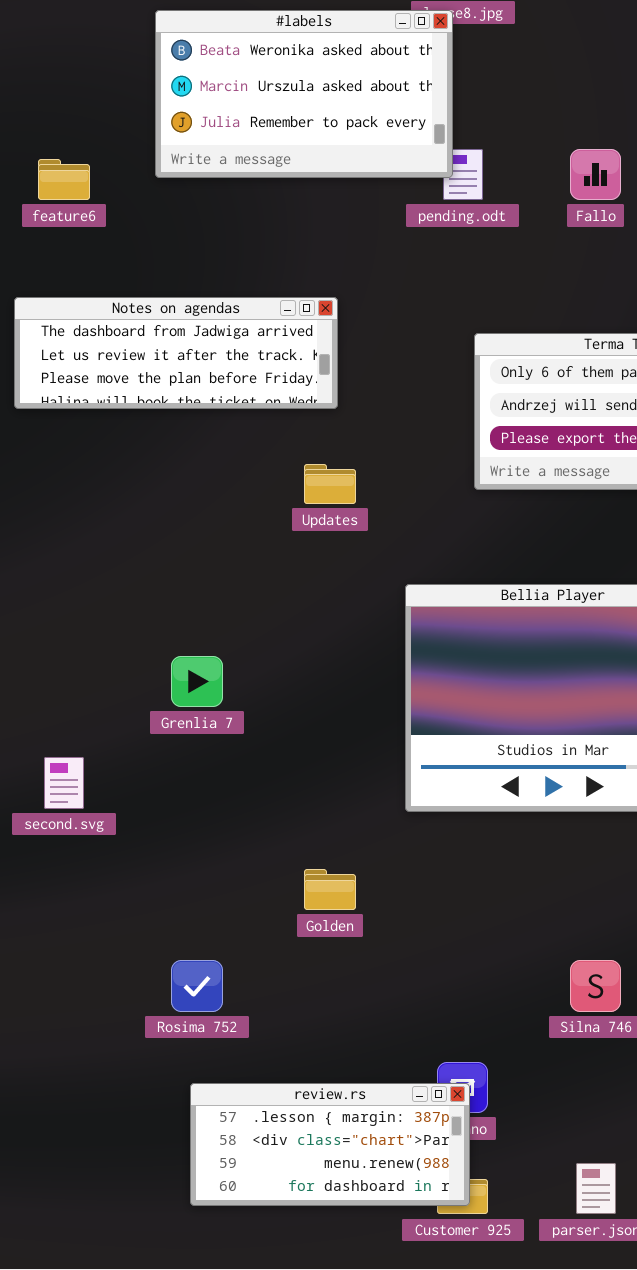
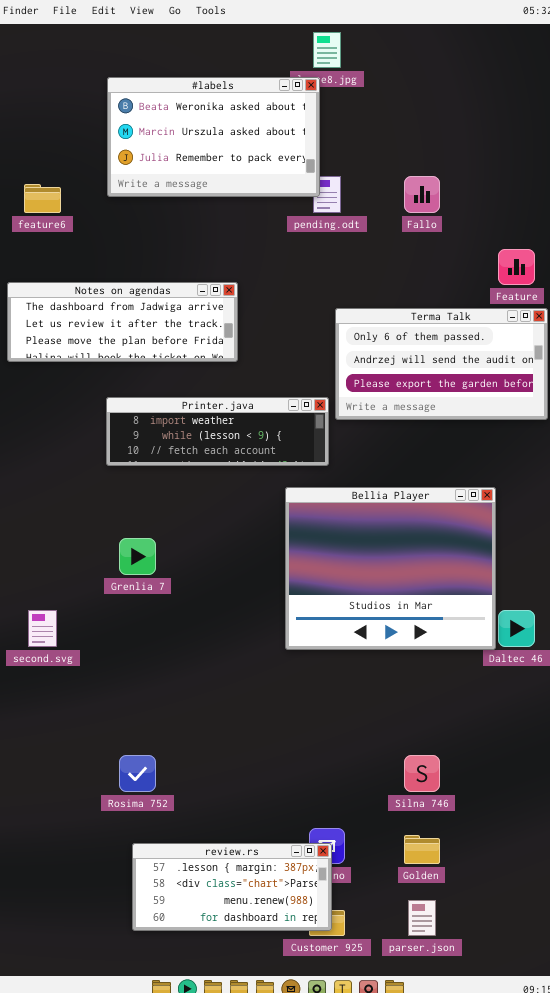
Printer.java: none -> [106,397,329,466], opened
Golden: [304,869,356,910] -> [404,835,440,864], moved

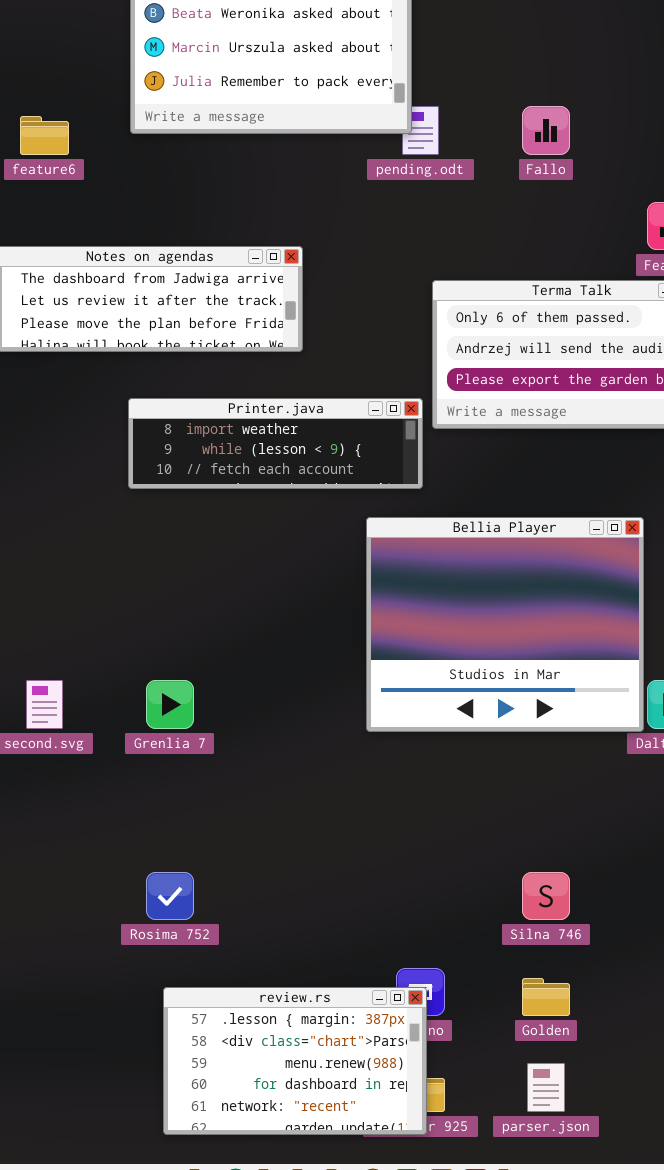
Grenlia 7: [119,538,156,575] -> [146,680,194,729], moved
review.rs: [132,843,332,931] -> [163,987,427,1135], resized

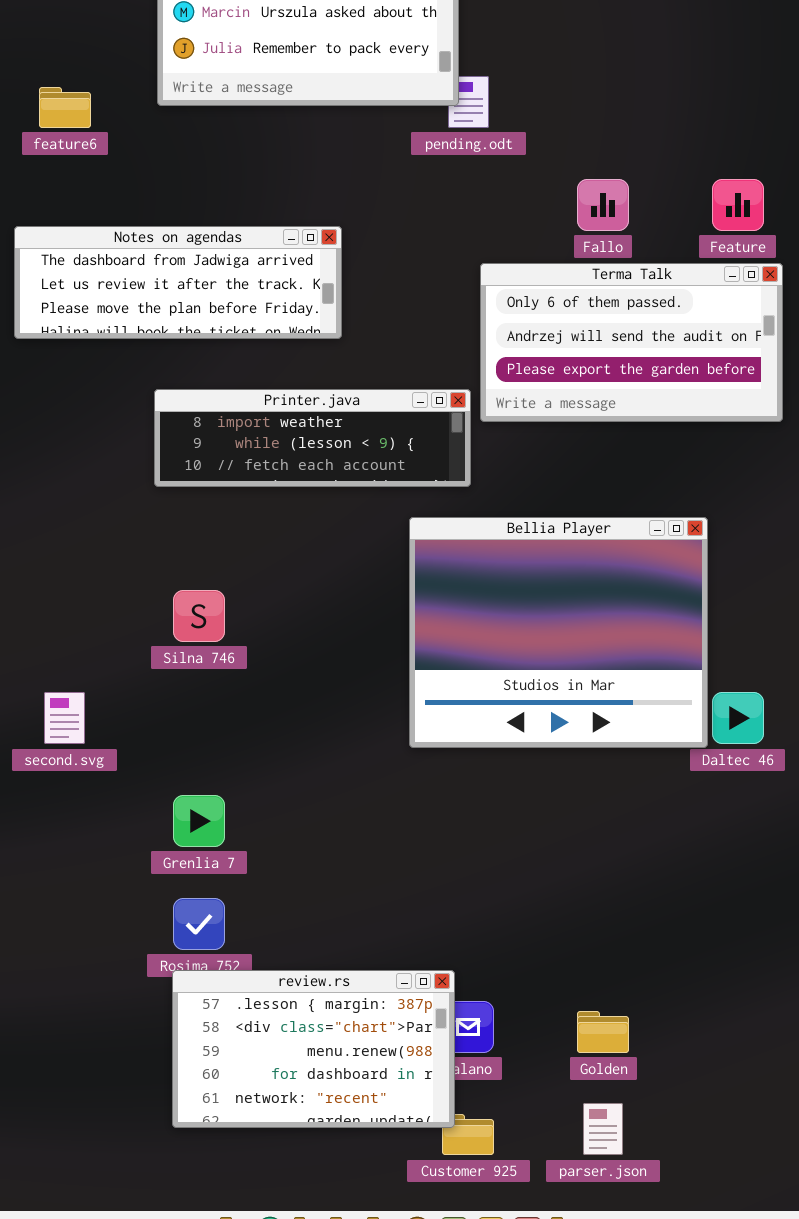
Fallo: [522,106,570,155] -> [577,179,629,231], moved
Grenlia 7: [146,680,194,729] -> [173,795,225,847], moved
Silna 746: [522,872,570,920] -> [173,590,225,642], moved
review.rs: [163,987,427,1135] -> [172,970,455,1128], moved

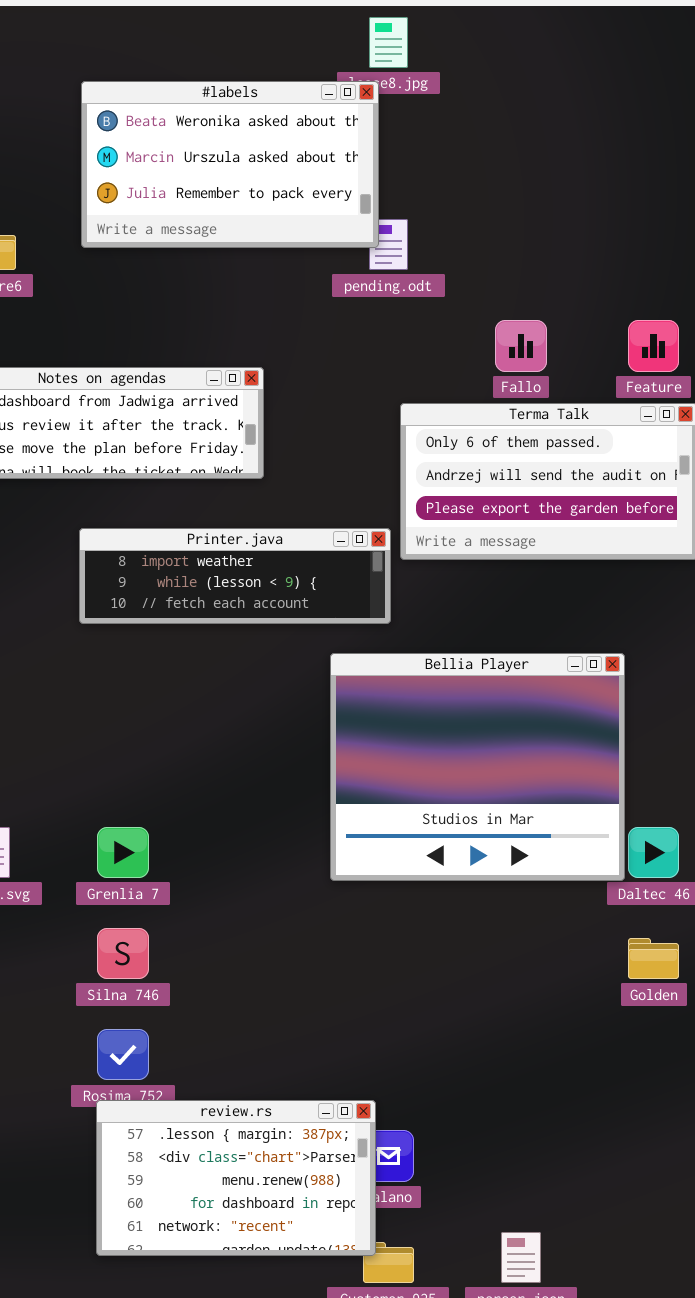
Silna 746: [173,590,225,642] -> [97,928,149,979], moved
Grenlia 7: [173,795,225,847] -> [97,827,149,878], moved
Golden: [577,1011,629,1053] -> [628,938,679,979], moved

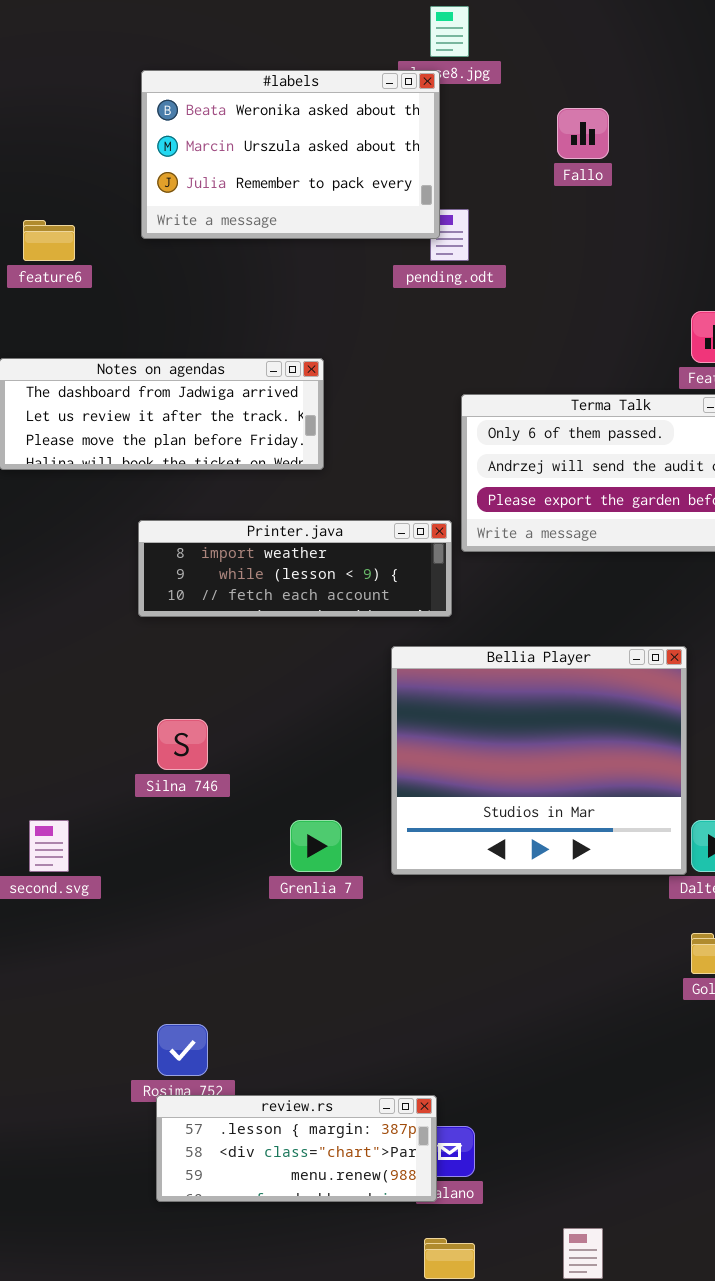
Fallo: [495,320,547,372] -> [557,108,609,159], moved
Grenlia 7: [97,827,149,878] -> [290,820,342,872], moved
Silna 746: [97,928,149,979] -> [157,719,208,770], moved
review.rs: [96,1100,376,1256] -> [156,1095,437,1202], resized

